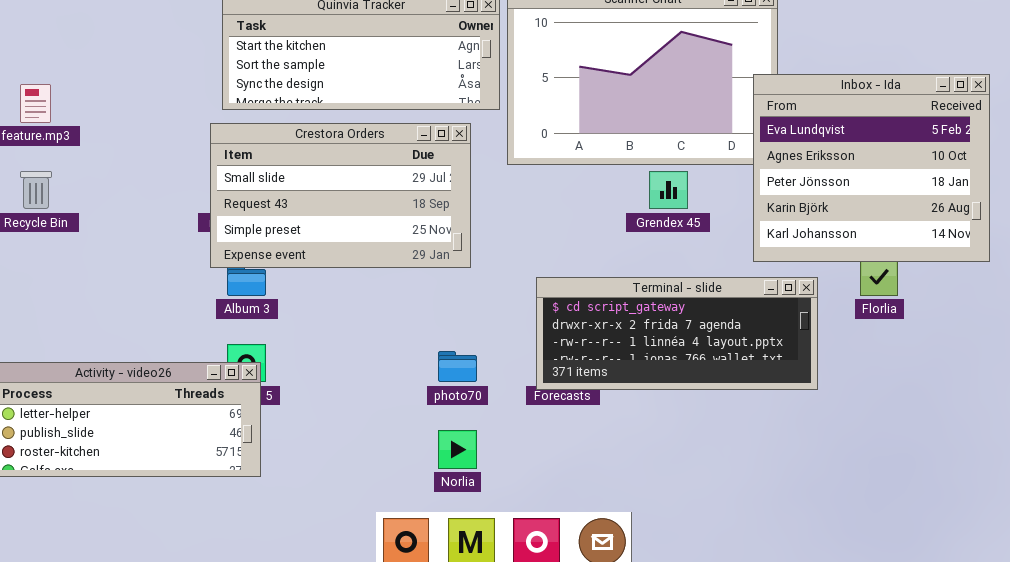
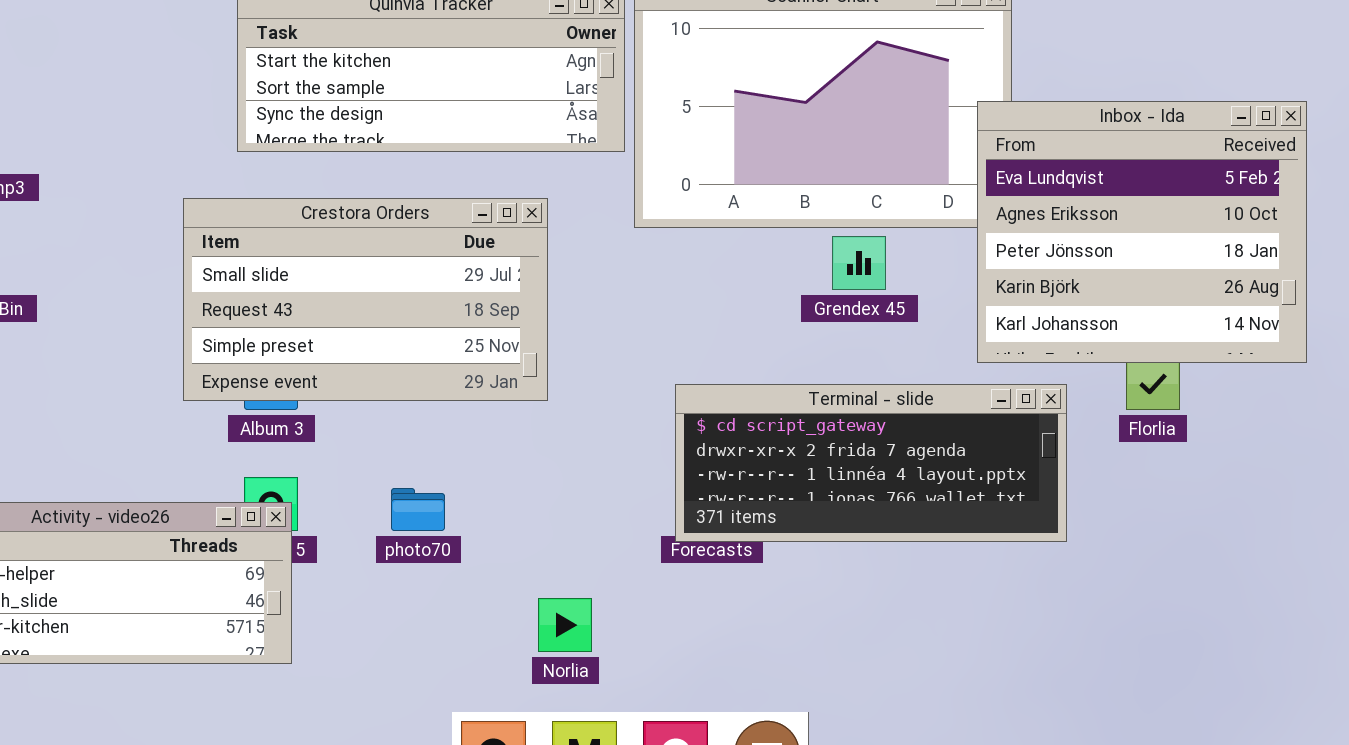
Crestora Orders: [210,123,471,268] -> [183,198,548,401], moved
photo70: [438,351,477,382] -> [391,488,445,531], moved

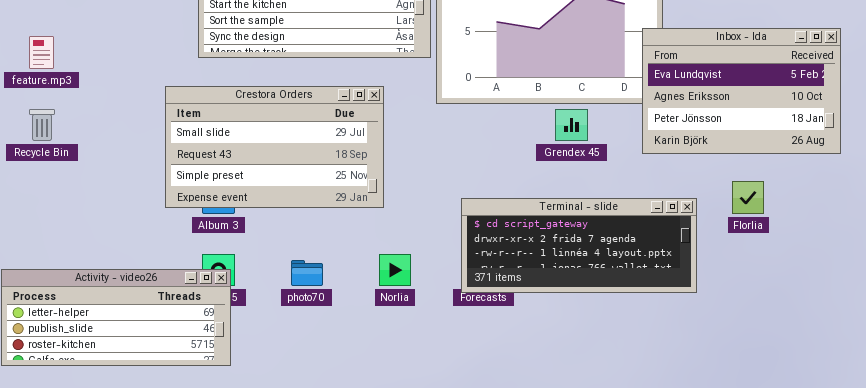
Inbox - Ida: [977,101,1307,363] -> [642,28,841,154], resized
Norlia: [538,598,592,652] -> [379,254,411,286], moved

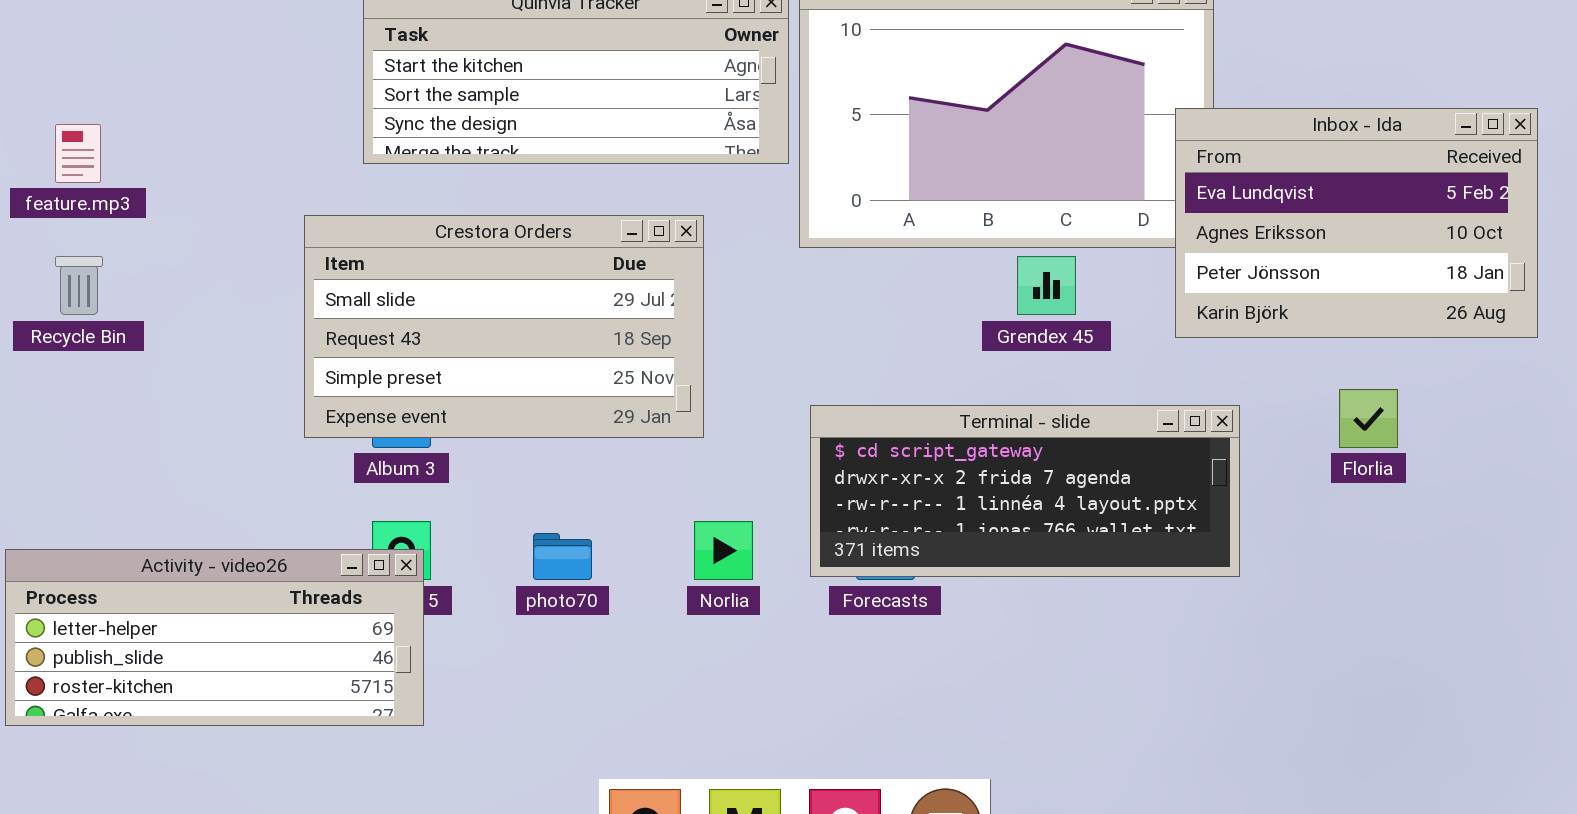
Terminal - slide: [461,198,697,293] -> [810,405,1240,577], moved

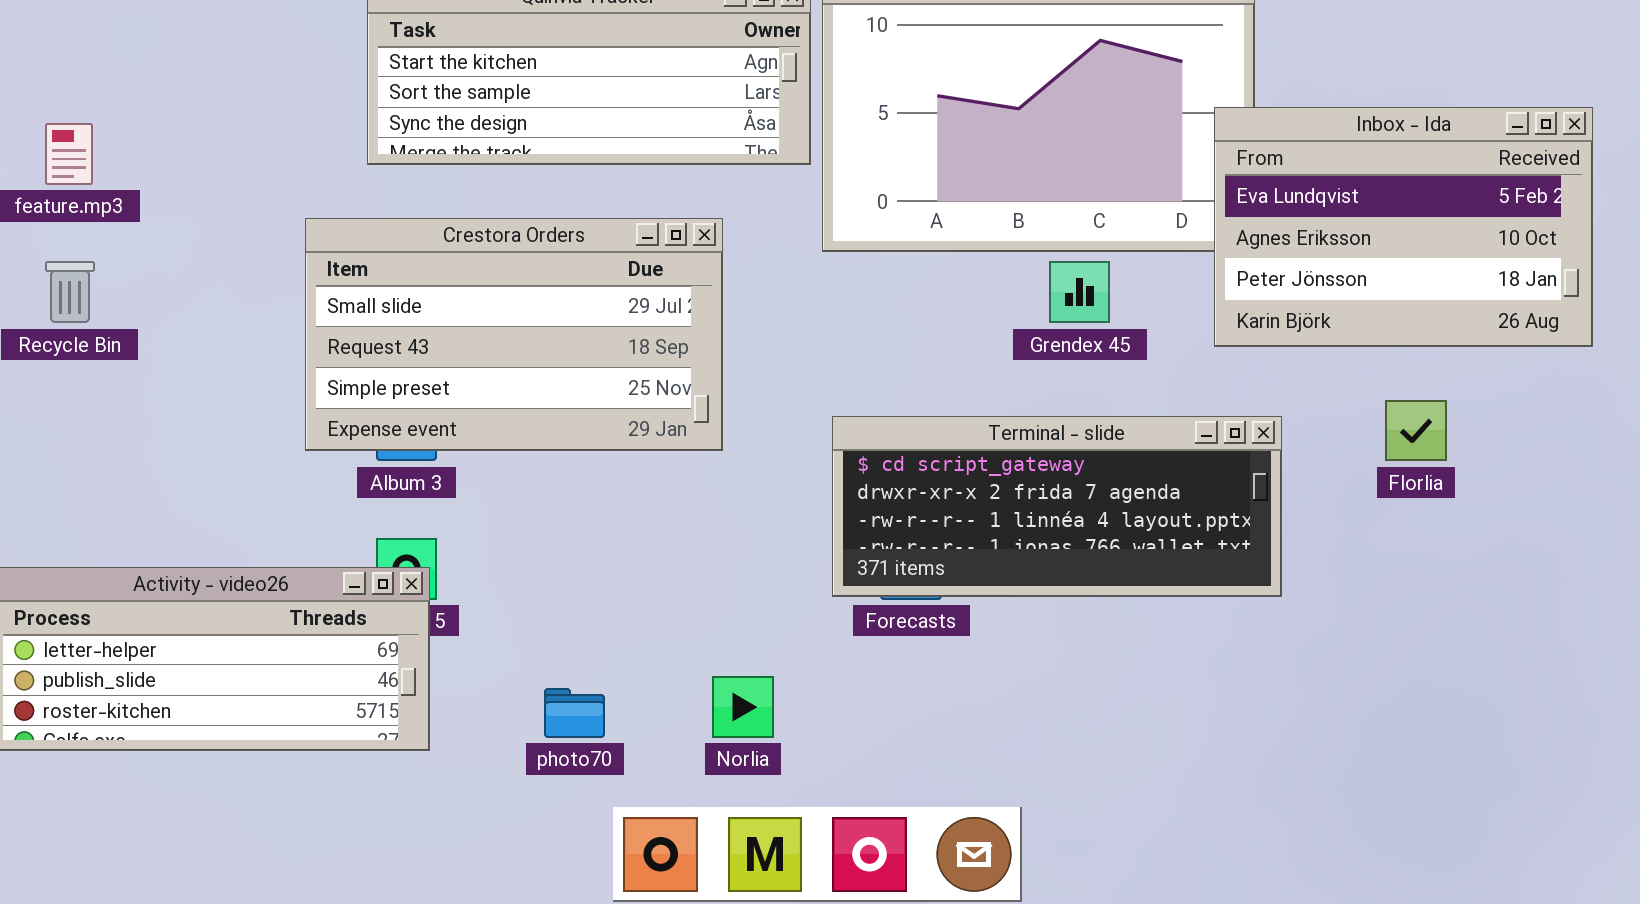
Norlia: [694,521,753,580] -> [712,676,774,738], moved
photo70: [533,533,592,580] -> [544,688,605,738], moved

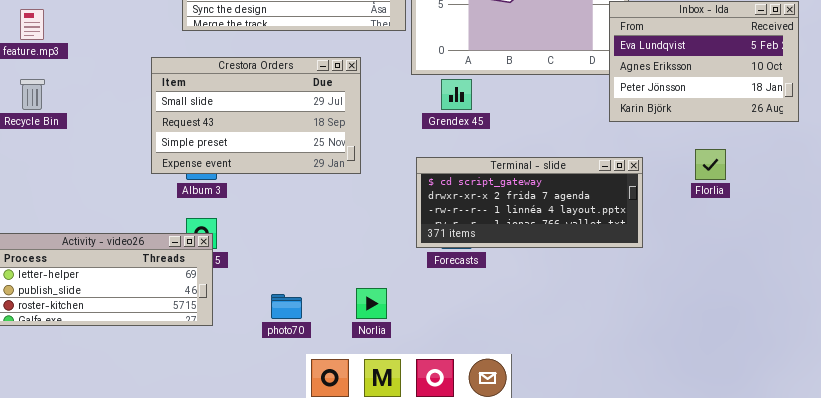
Grendex 45: [1049,261,1110,323] -> [441,79,472,110], moved

